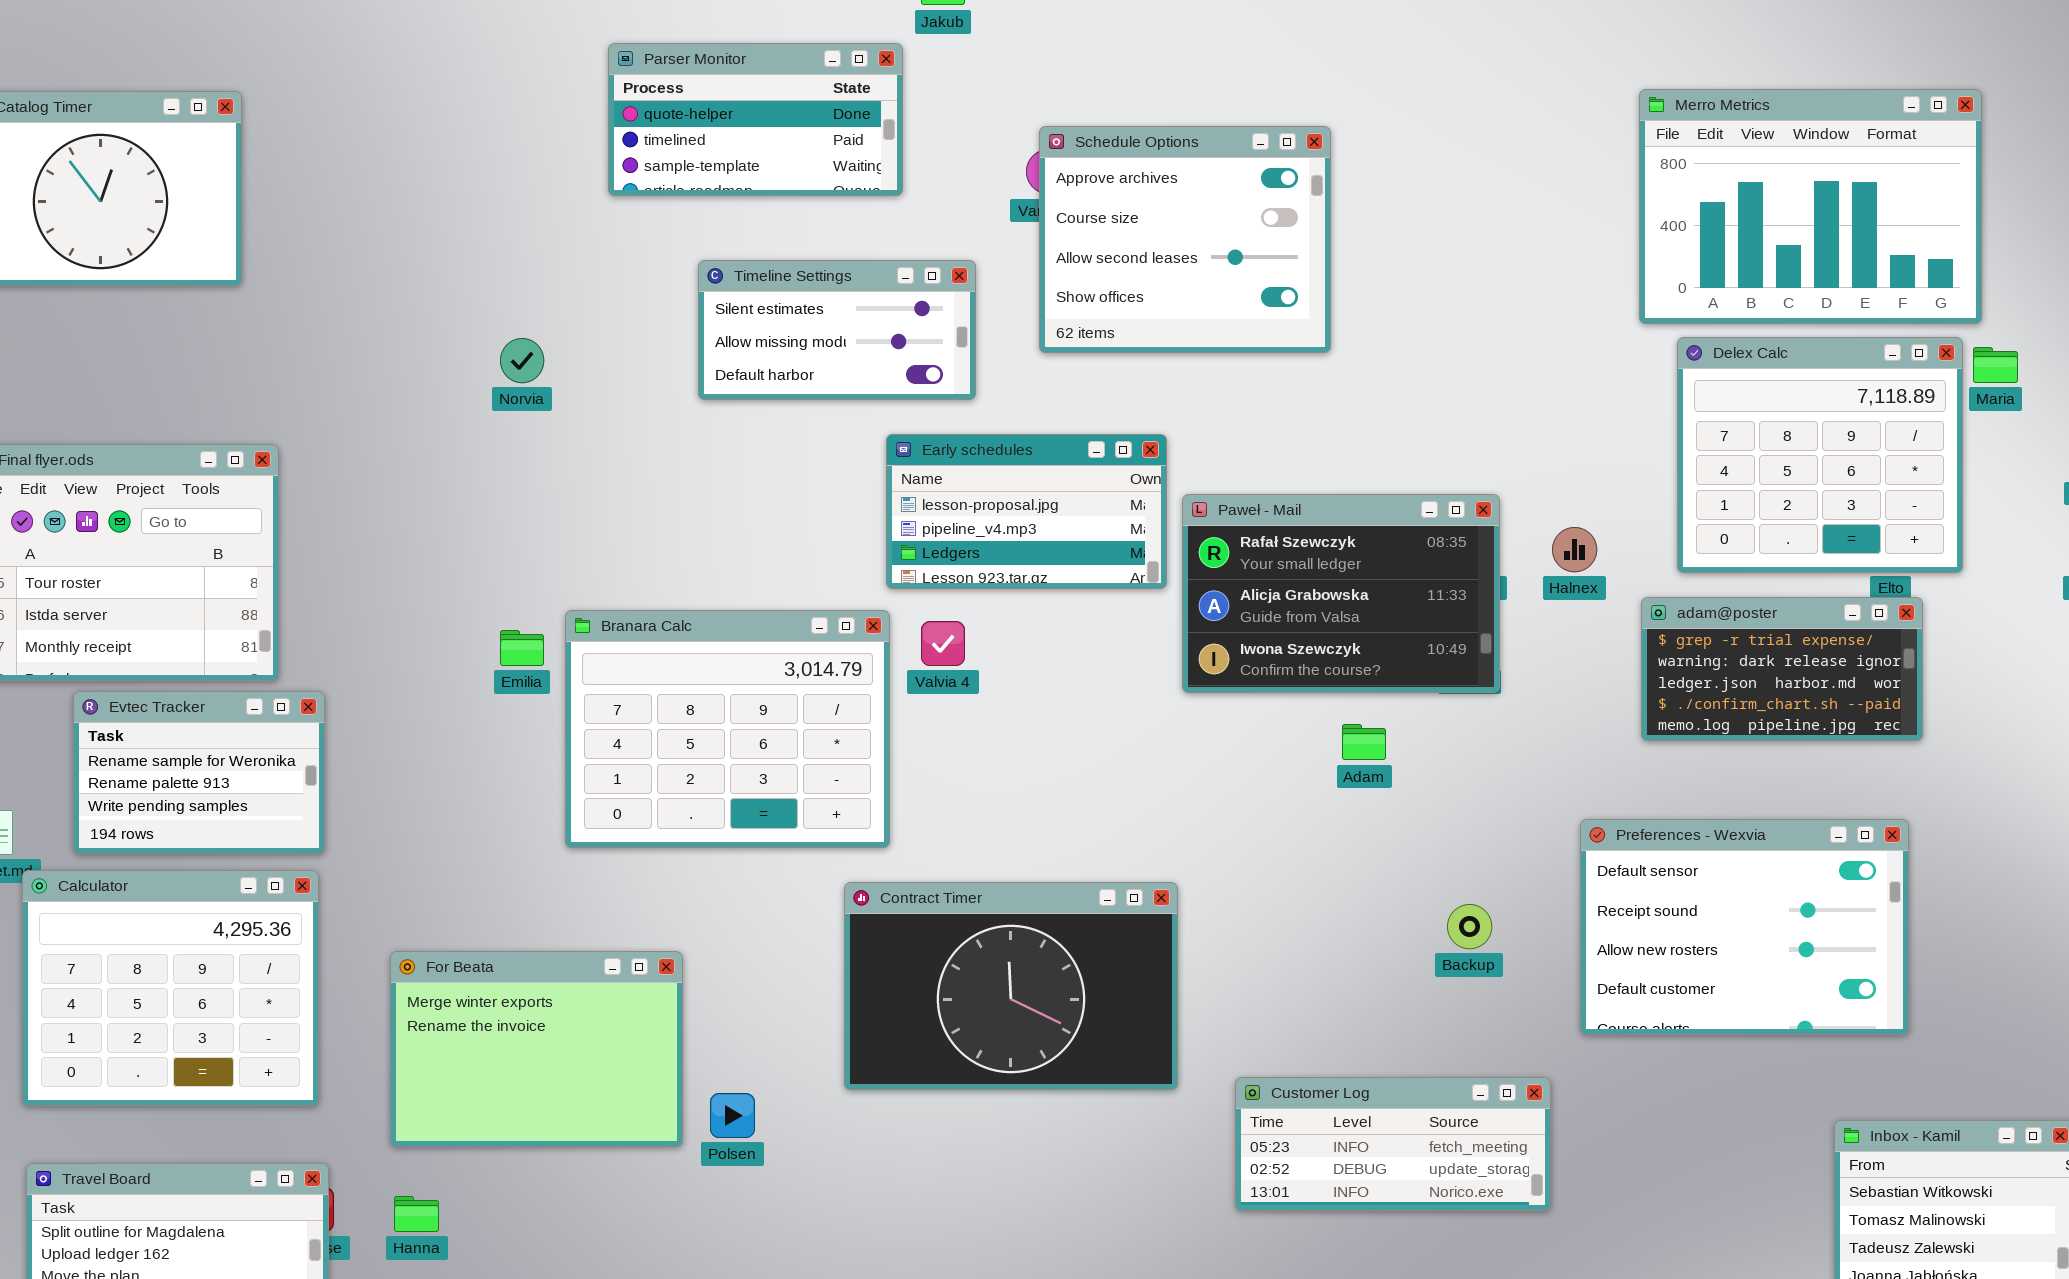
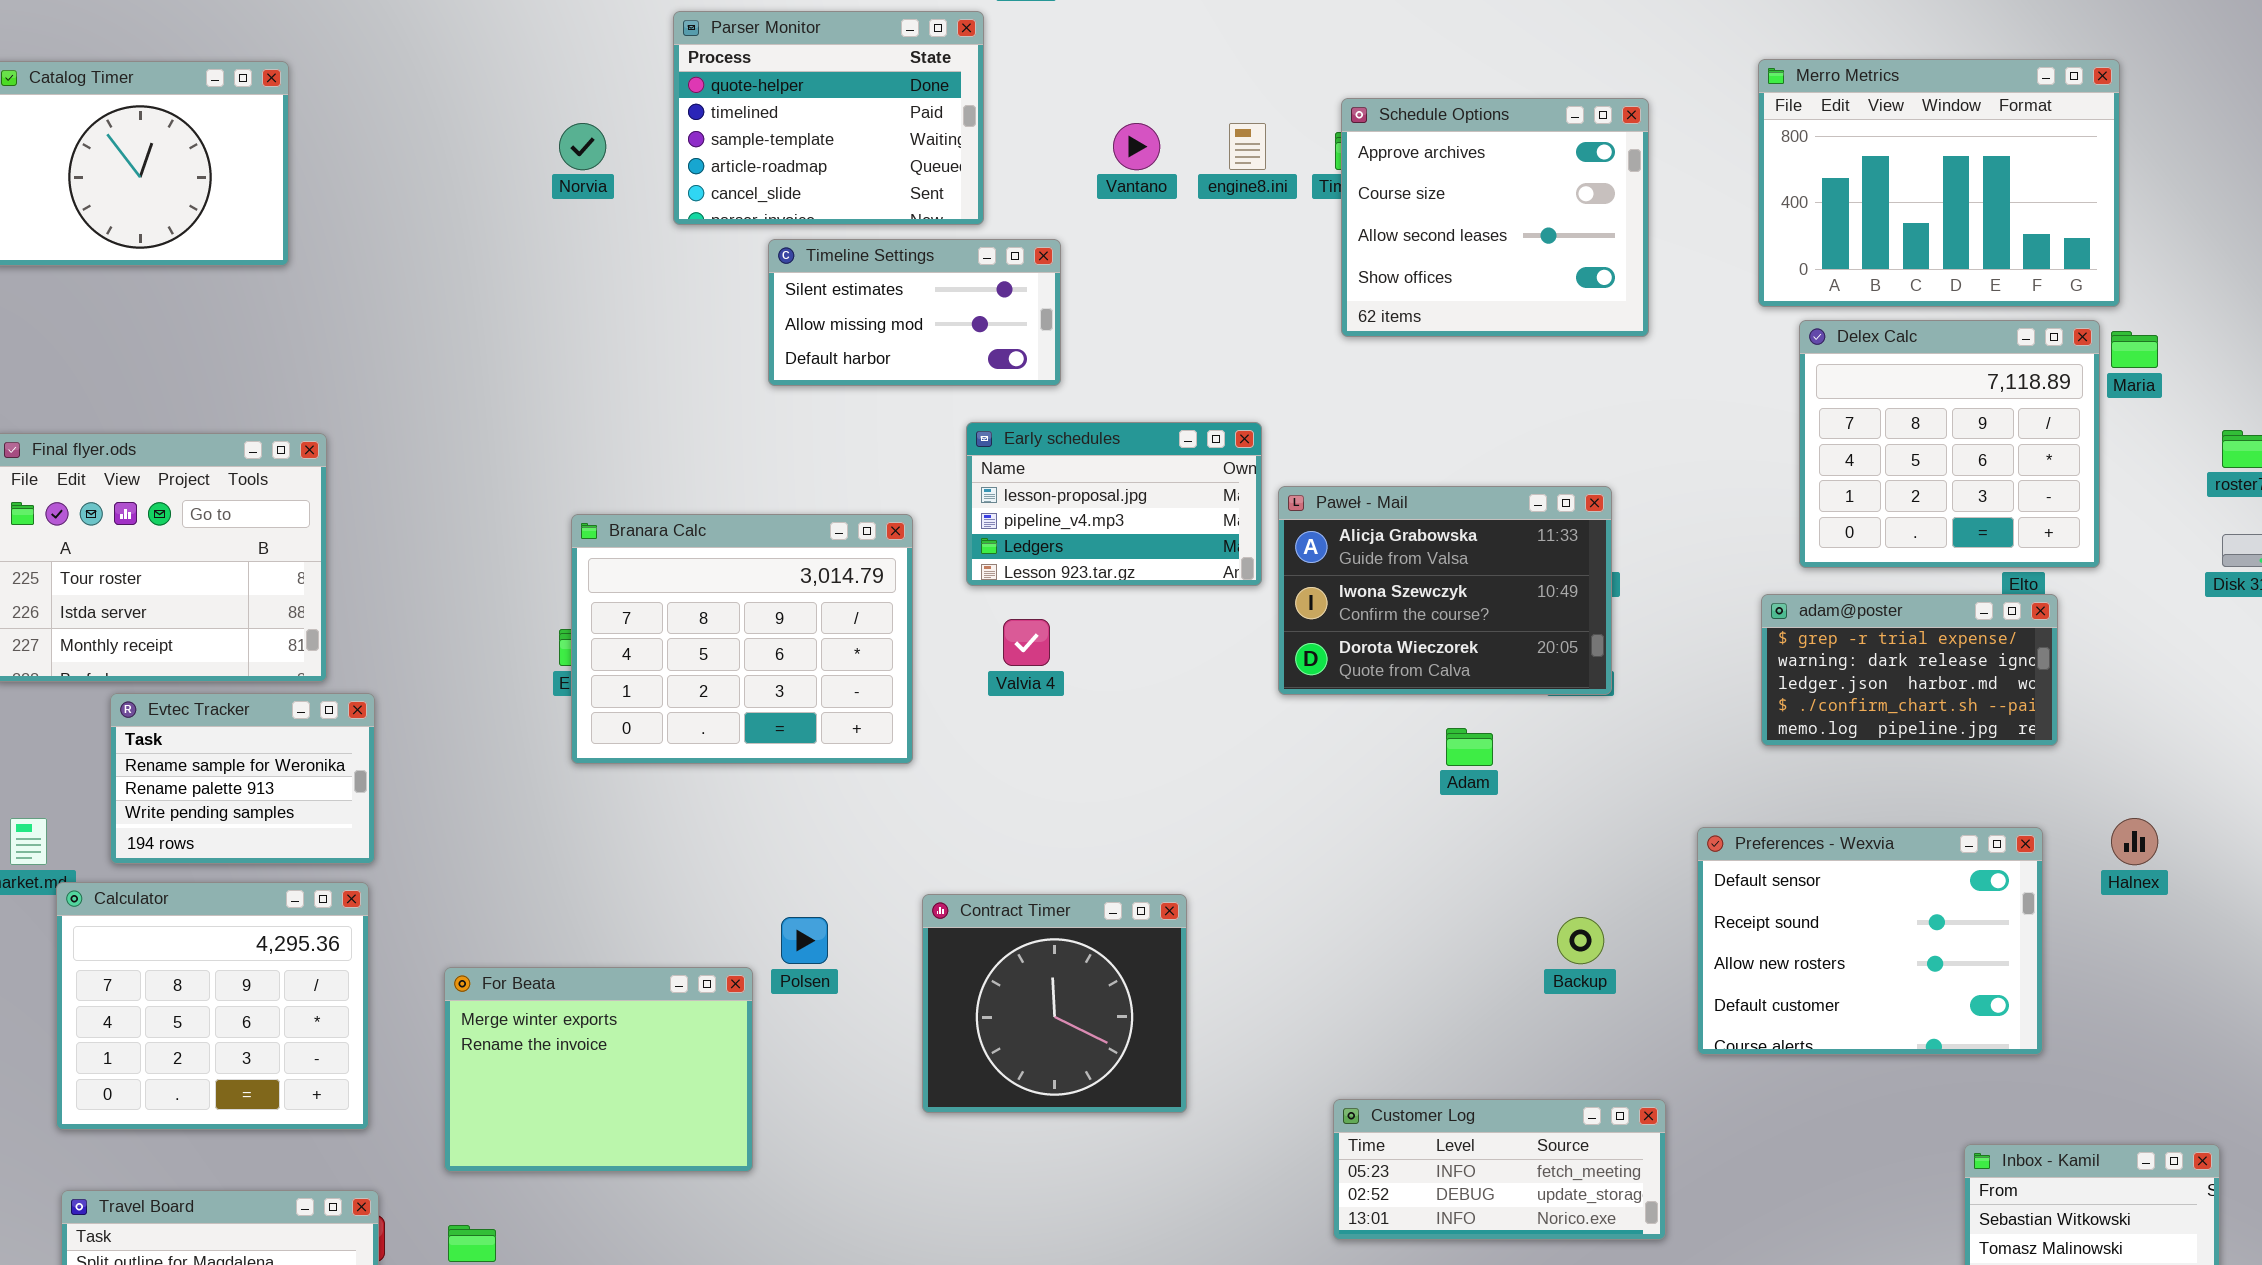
Parser Monitor: [608,43,903,196] -> [673,11,984,225], resized
Schedule Options: [1039,126,1331,353] -> [1341,98,1649,337], moved
Norvia: [500,338,544,383] -> [559,123,606,170], moved
Paweł - Mail: [1182,494,1500,693] -> [1278,486,1612,695], scrolled down 1 row
Halnex: [1552,527,1597,572] -> [2111,818,2158,865], moved
Branara Calc: [565,610,890,848] -> [571,514,913,764], moved
Contract Timer: [844,882,1178,1090] -> [922,894,1187,1113], resized
Polsen: [710,1093,755,1138] -> [781,917,828,964], moved

